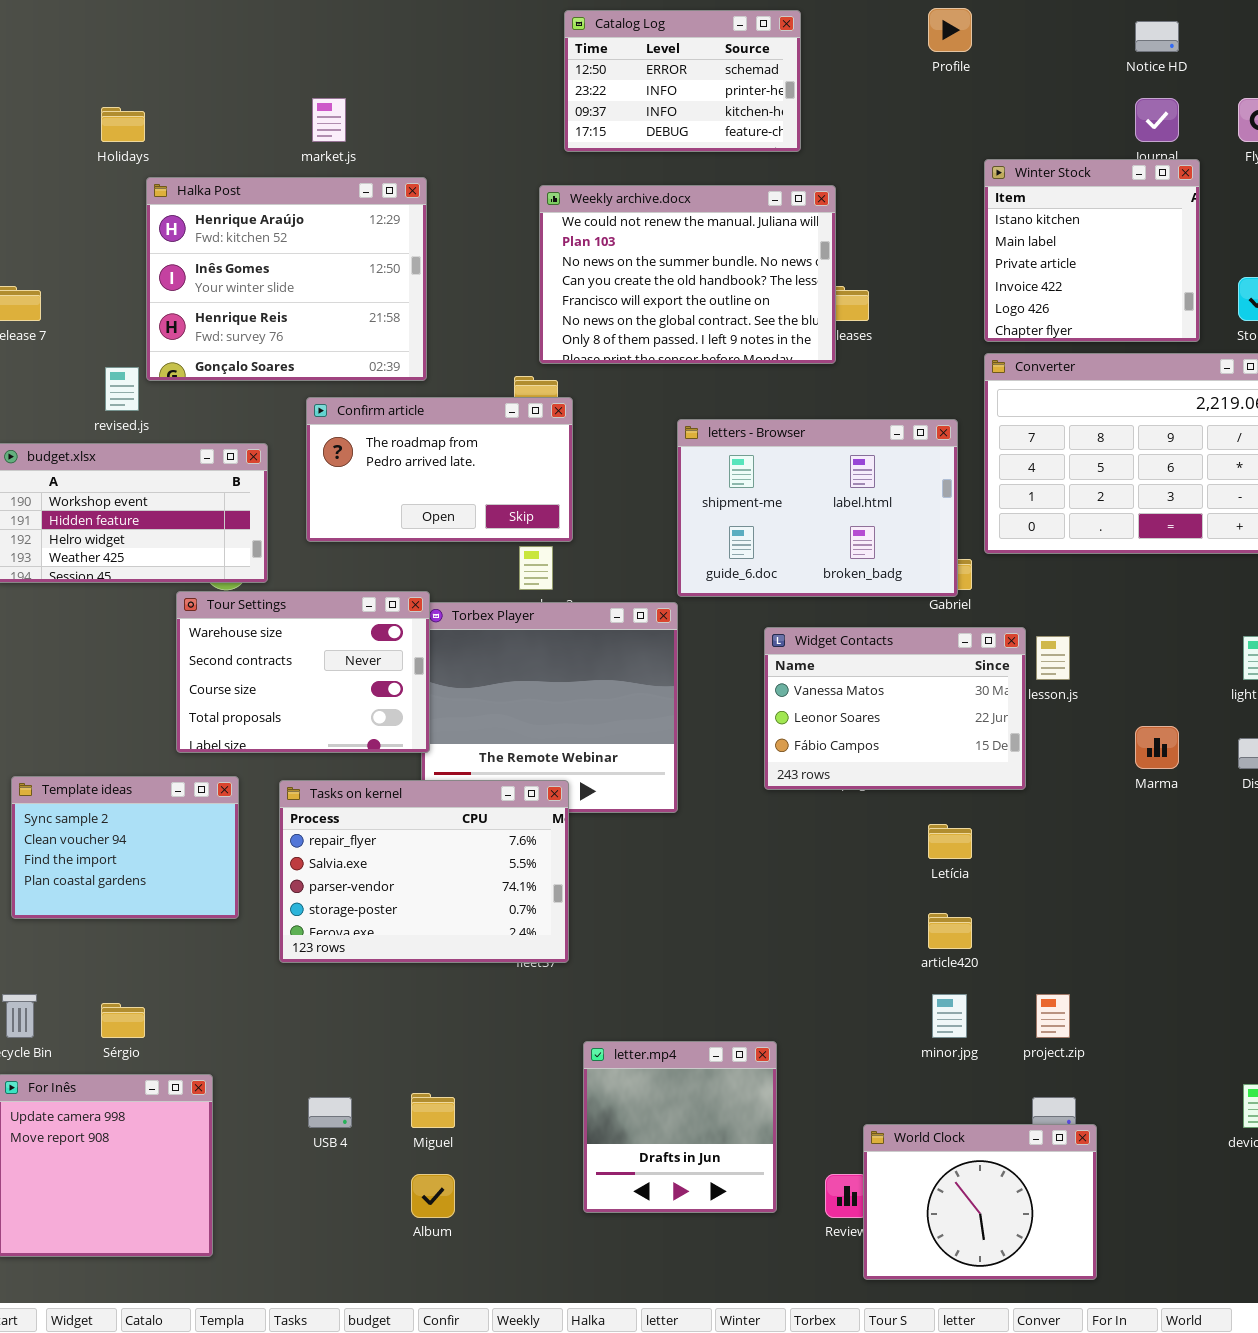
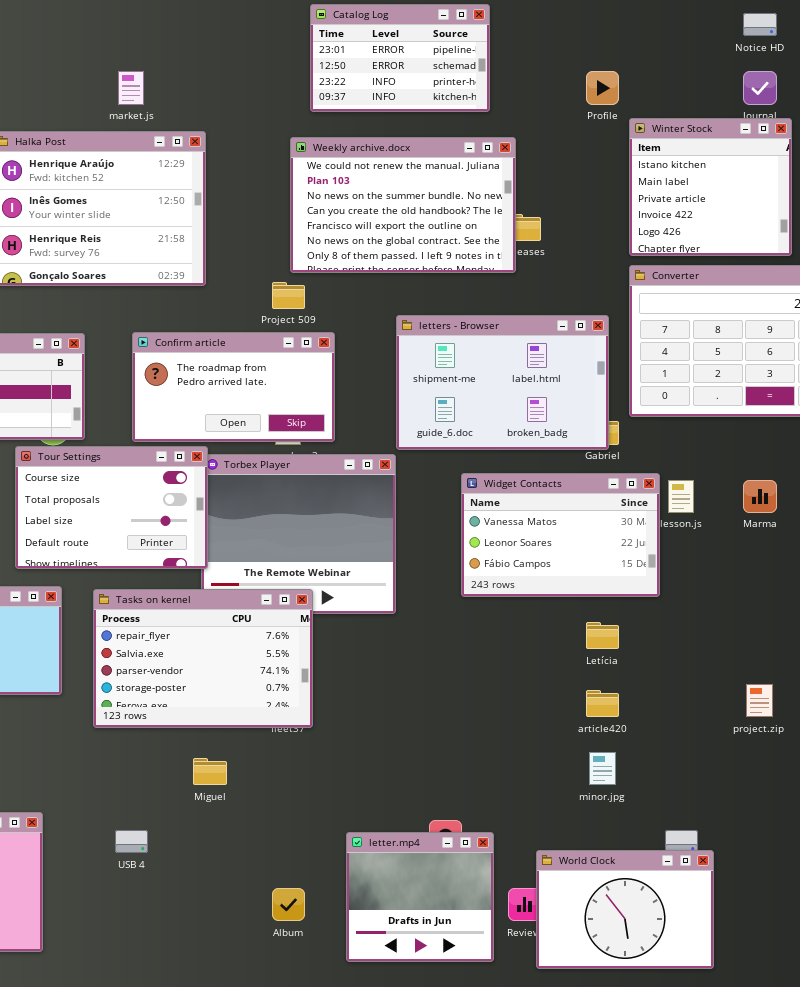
Profile: [928,8,972,52] -> [586,71,619,105], moved
Catalog Log: [564,10,801,152] -> [310,4,490,112], scrolled up 1 row
Confirm article: [306,397,573,542] -> [132,332,335,442], moved
Tour Settings: [176,591,430,753] -> [15,446,208,569], scrolled down 2 rows
Marma: [1135,726,1179,769] -> [743,480,777,513], moved
project.zip: [1036,994,1070,1038] -> [746,684,773,717], moved
letter.mp4: [583,1041,777,1213] -> [346,832,494,962], moved
Miguel: [411,1093,455,1128] -> [193,758,227,785], moved
Album: [411,1174,455,1218] -> [272,888,305,921], moved

